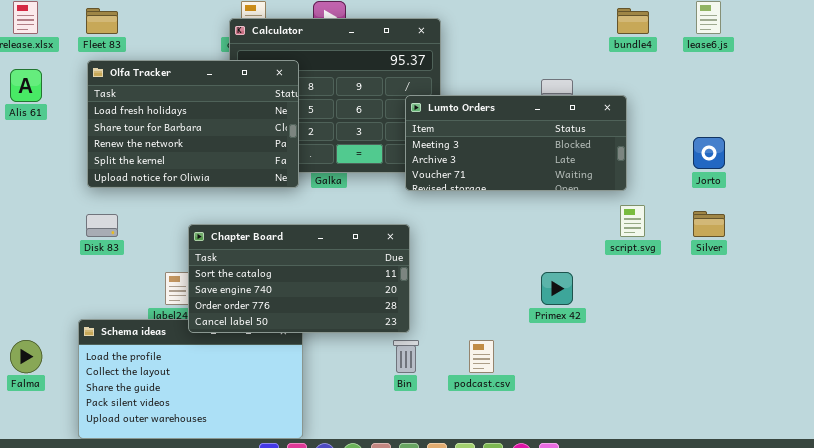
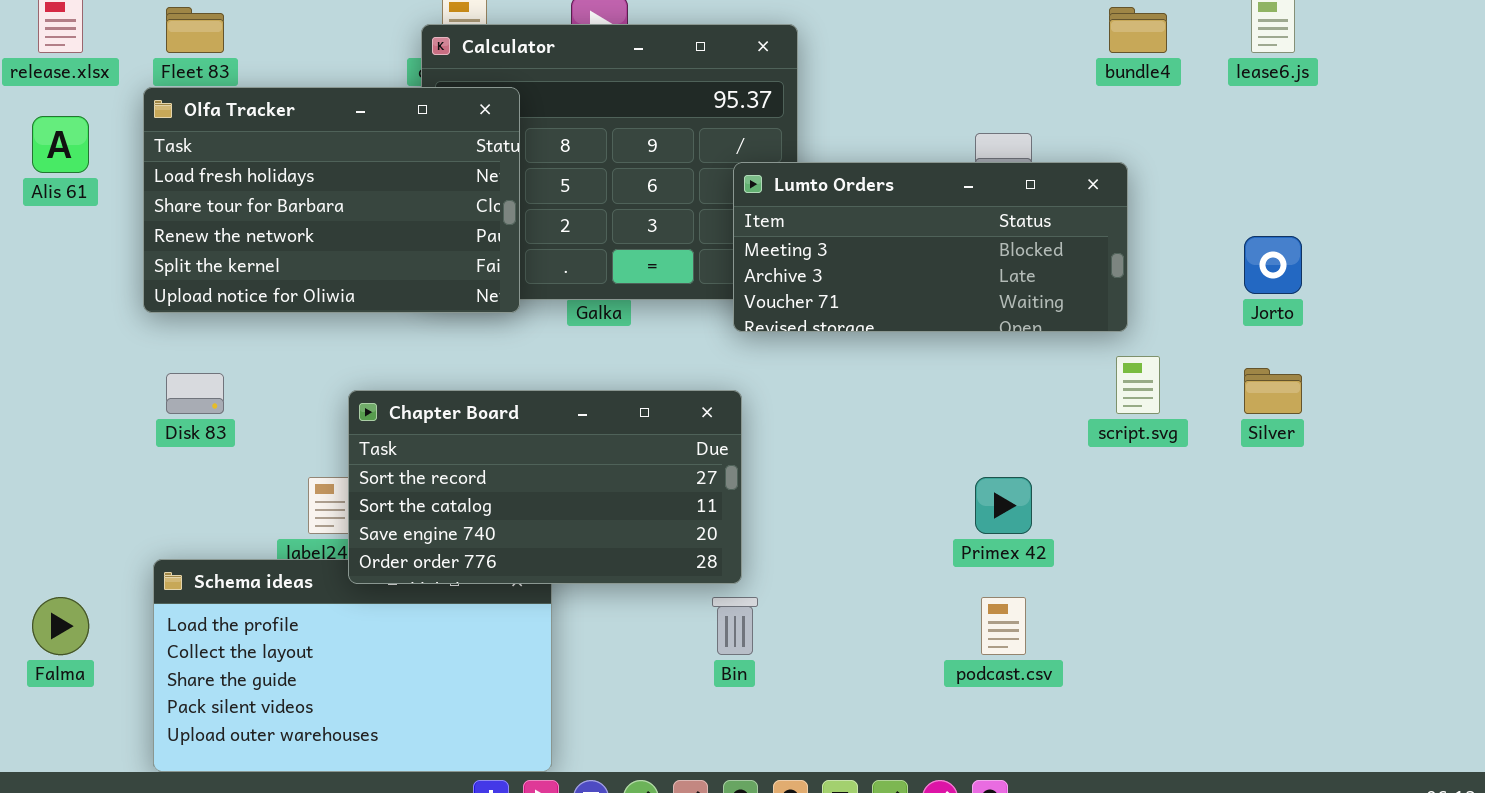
Olfa Tracker: [87,60,299,188] -> [143,87,520,313], moved
Chapter Board: [188,224,410,333] -> [348,390,742,584], scrolled up 1 row
podcast.csv: [469,340,494,373] -> [981,597,1026,655], moved

